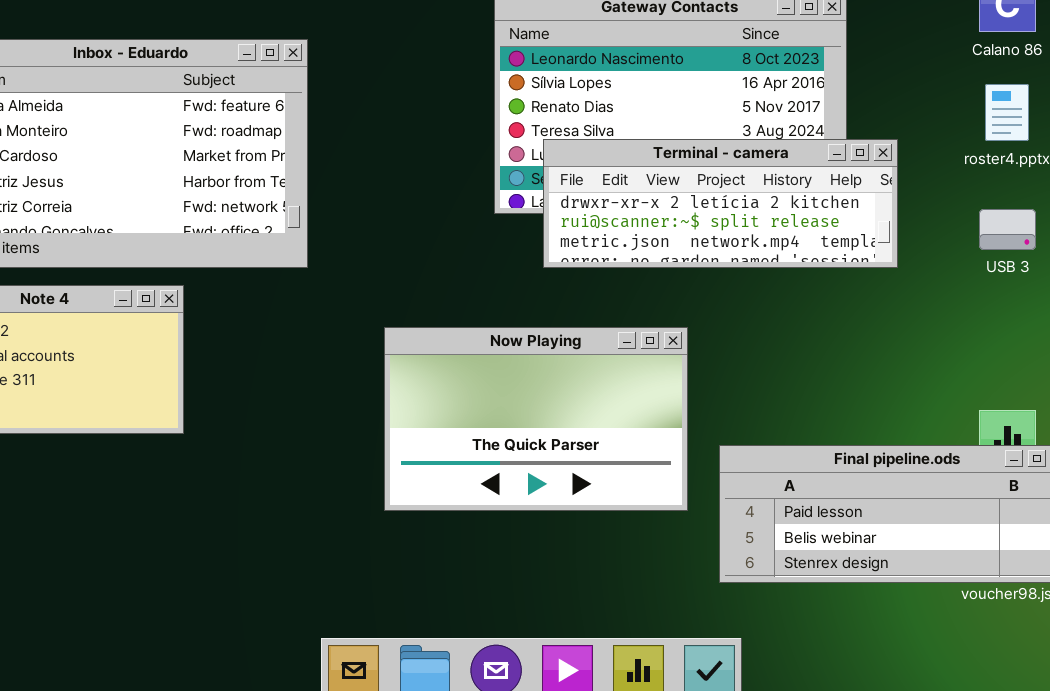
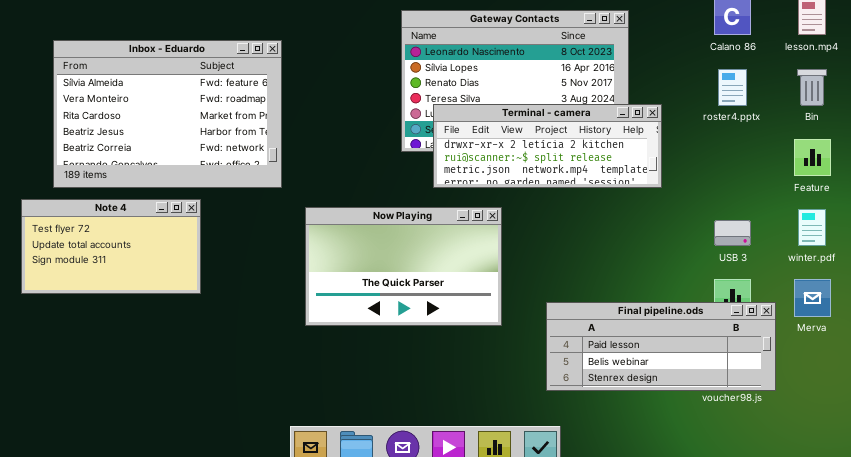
USB 3: [979,209,1036,250] -> [714,220,751,246], moved
Now Playing: [384,327,688,511] -> [305,207,502,326], moved

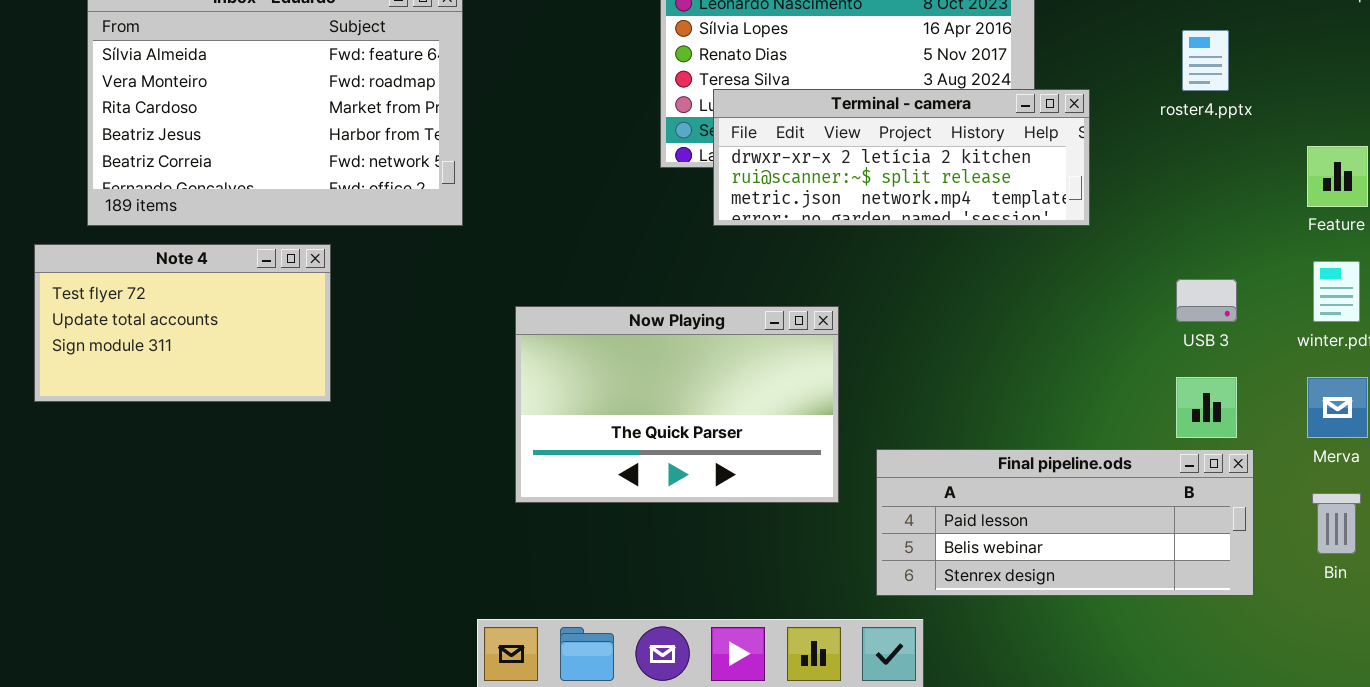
Bin: [797,69,827,106] -> [1312,493,1361,554], moved
Now Playing: [305,207,502,326] -> [515,306,839,503], moved
Final pipeline.ods: [546,302,776,391] -> [876,449,1254,596], moved

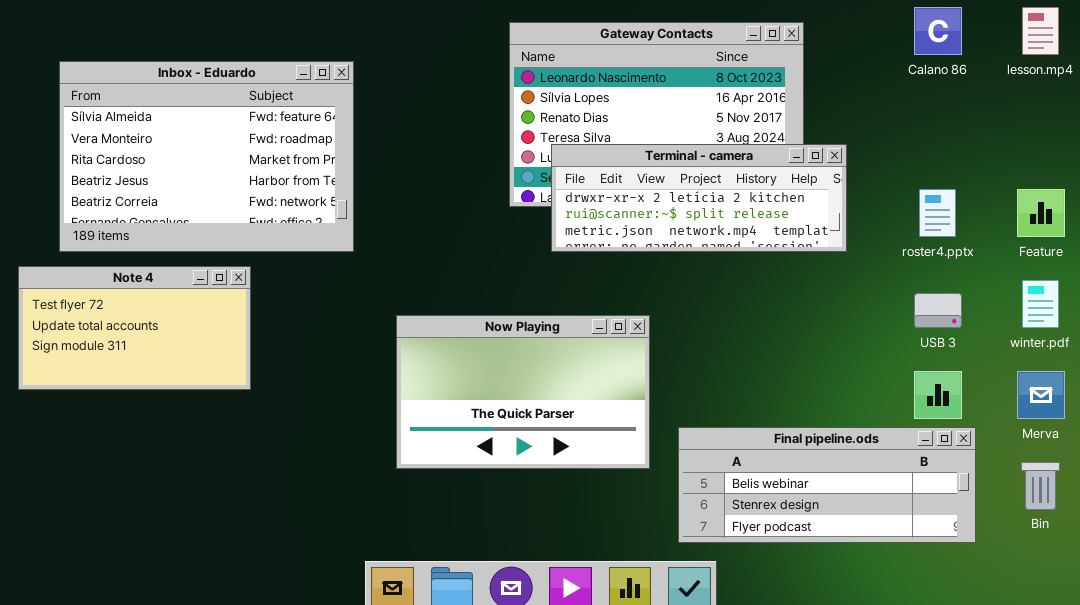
roster4.pptx: [1182,30,1229,91] -> [919,189,956,237], moved
Final pipeline.ods: [876,449,1254,596] -> [678,427,976,543], scrolled down 1 row

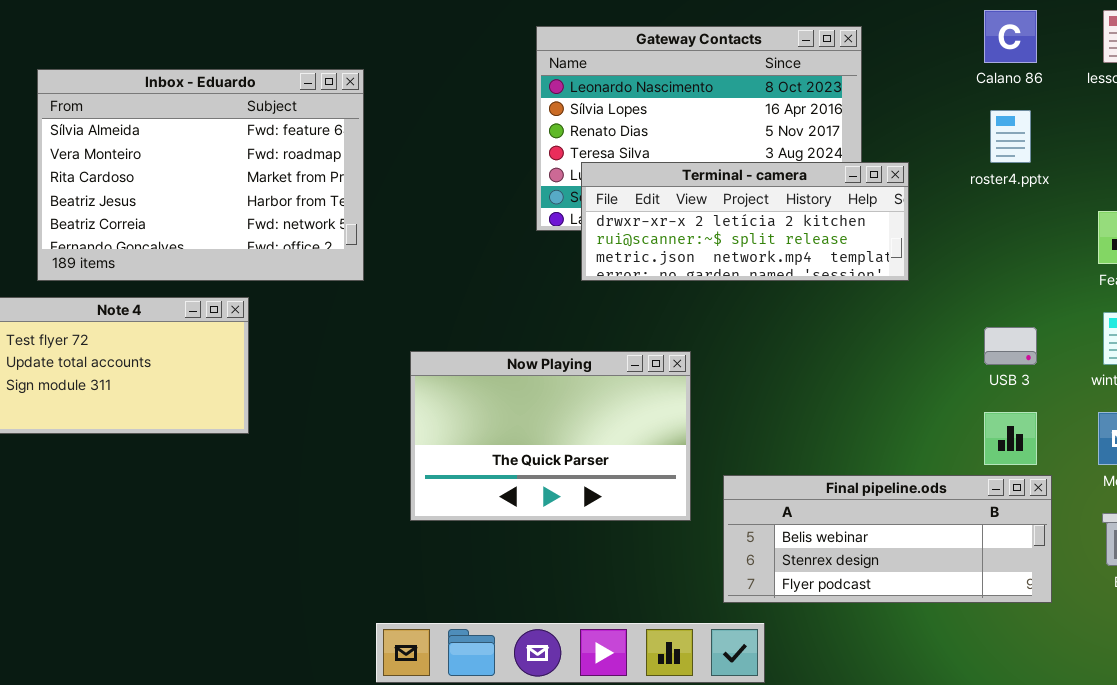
roster4.pptx: [919,189,956,237] -> [990,110,1031,163], moved

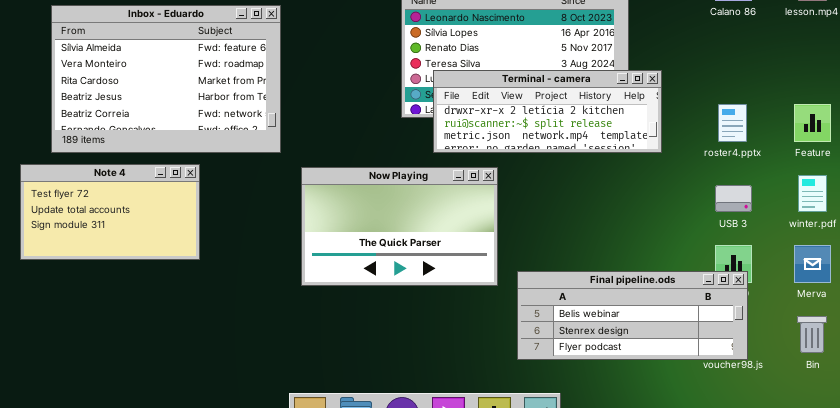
roster4.pptx: [990,110,1031,163] -> [718,104,747,142], moved
Now Playing: [410,351,691,521] -> [301,167,498,286], moved
Final pipeline.ods: [723,475,1052,603] -> [517,271,748,360], moved

